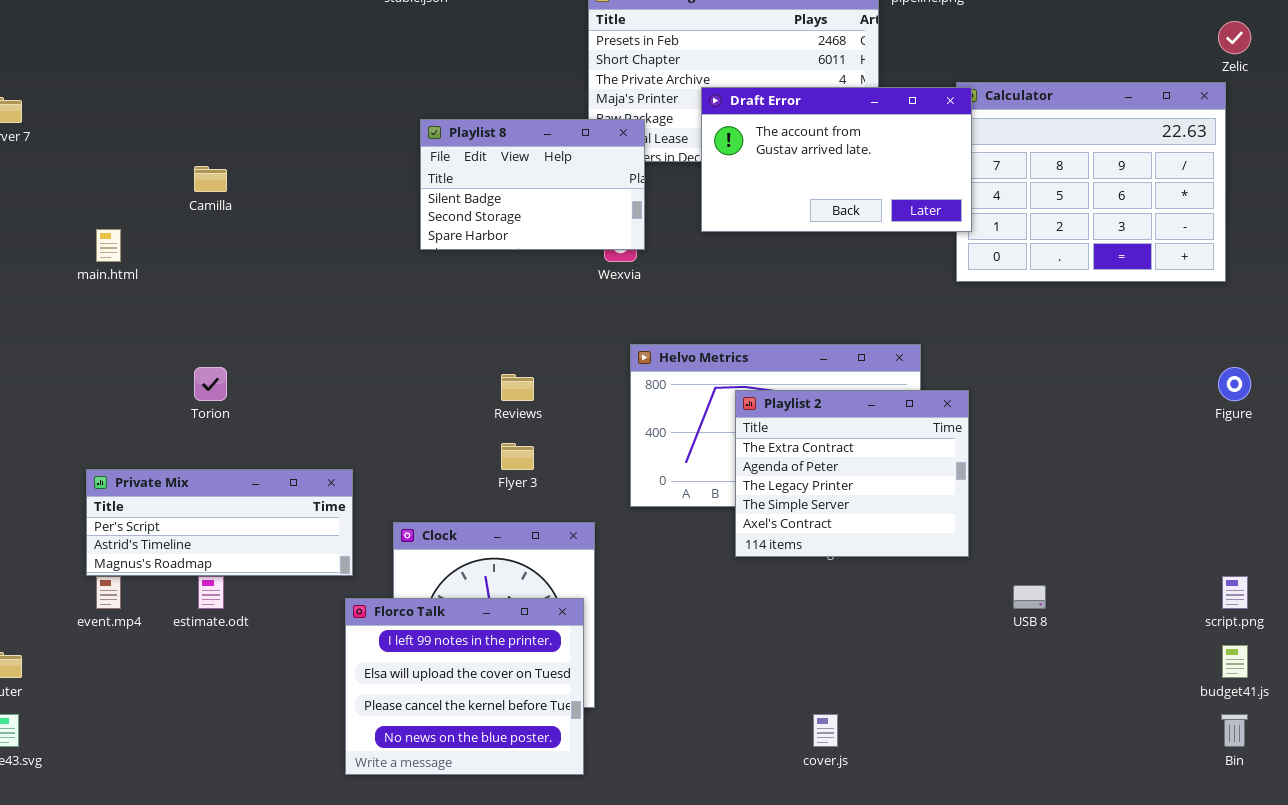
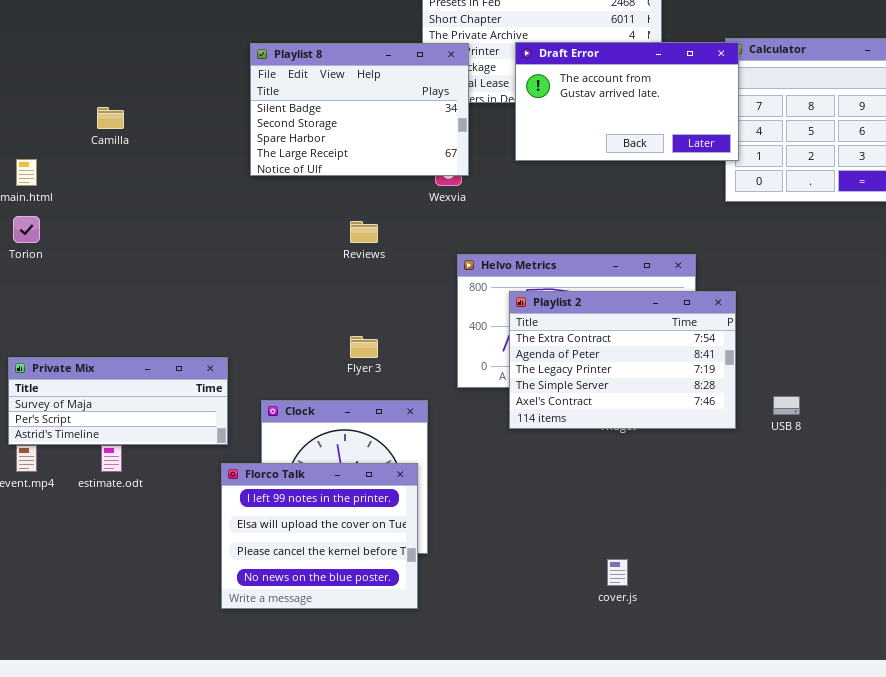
Playlist 8: [420,119,645,250] -> [250,43,469,176], resized
Torion: [194,367,227,401] -> [13,216,40,243], moved
Reviews: [501,374,534,401] -> [350,221,378,243], moved
Playlist 2: [735,390,969,557] -> [509,291,736,429], resized
Private Mix: [86,469,353,576] -> [8,357,228,445], scrolled up 1 row
USB 8: [1013,585,1046,609] -> [773,396,800,415], moved

